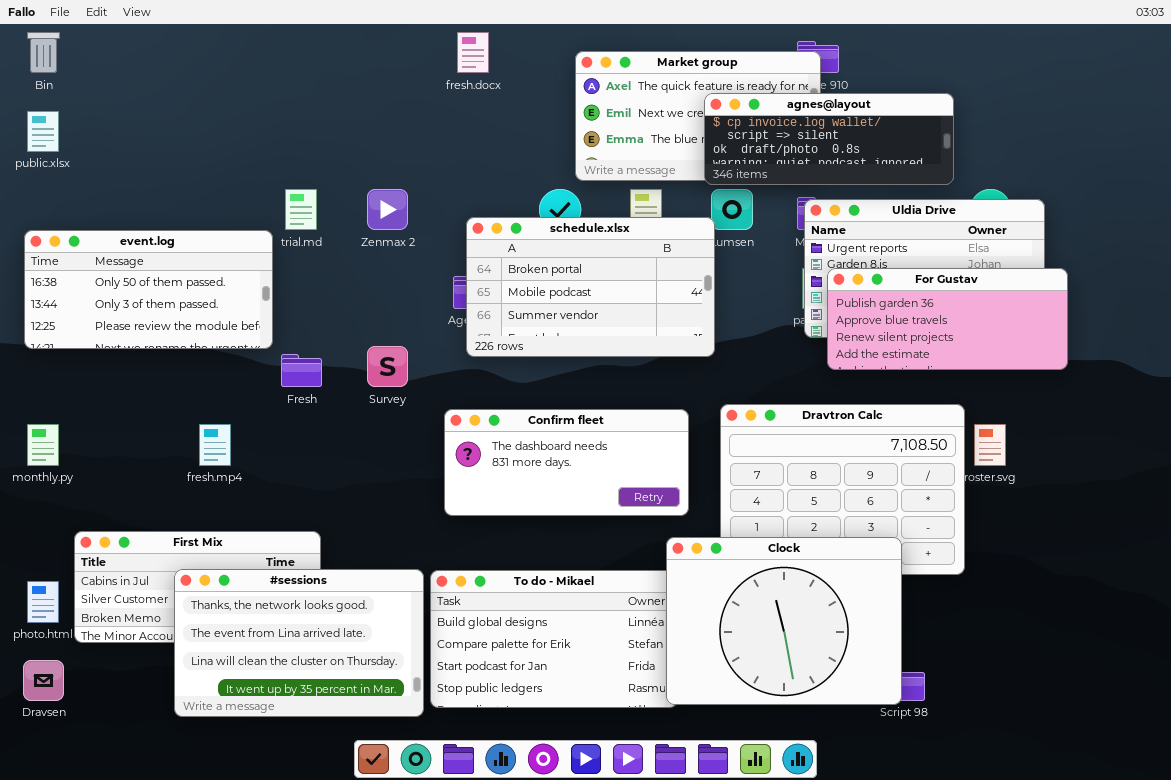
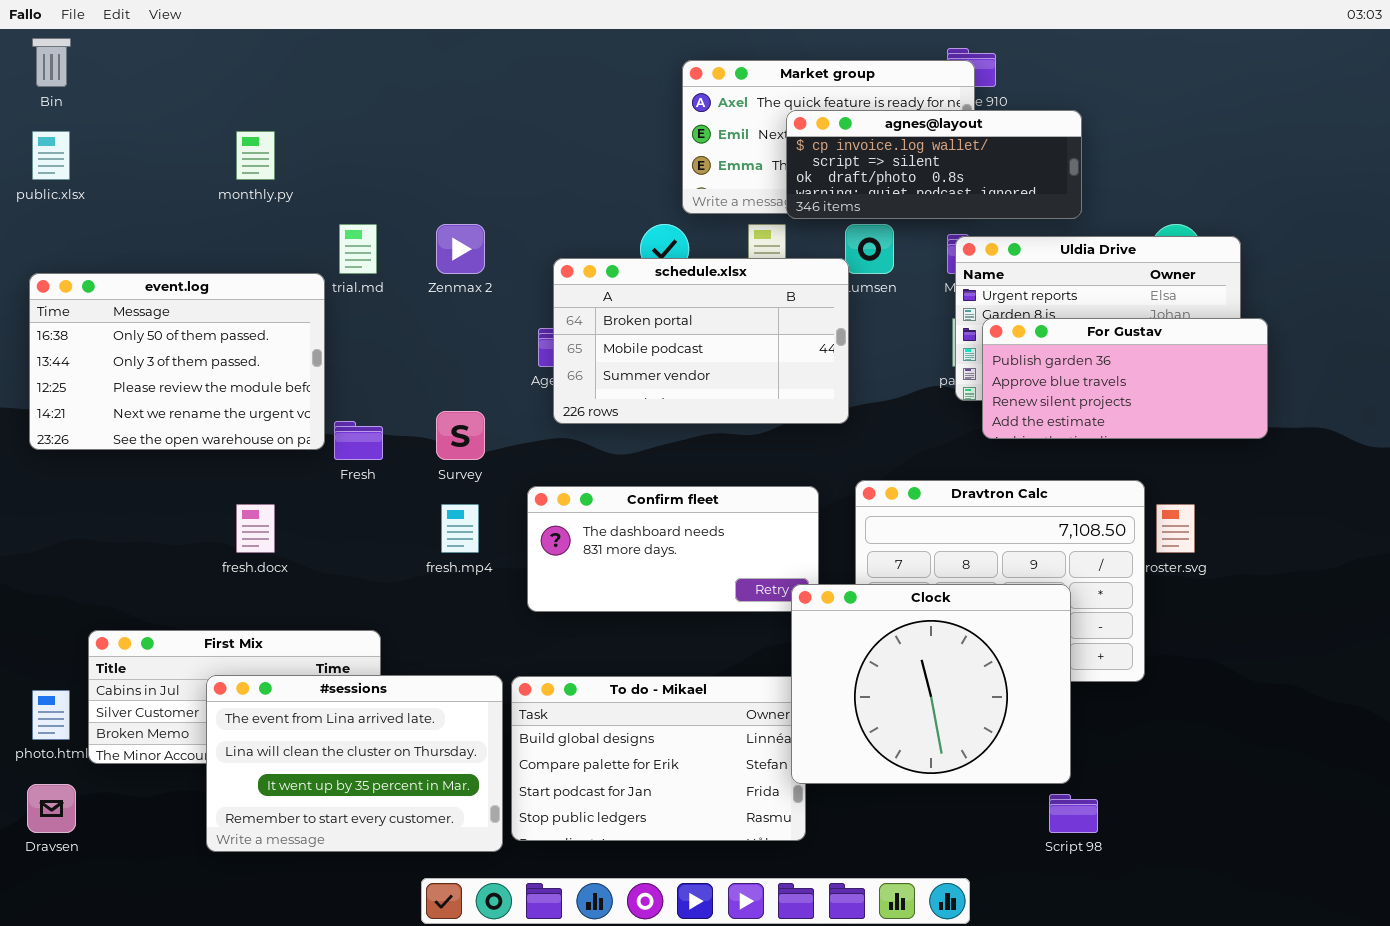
fresh.docx: [457,32,489,73] -> [236,504,275,553], moved
agnes@layout: [704,93,954,185] -> [786,110,1082,219], moved
event.log: [24,230,273,349] -> [29,273,325,450], resized
monthly.py: [27,424,59,466] -> [236,131,275,180], moved
fresh.mp4: [199,424,231,466] -> [441,504,479,553], moved
Clock: [666,537,902,705] -> [791,584,1071,784], moved
#sessions: [174,569,424,717] -> [206,675,503,852], scrolled down 1 row

